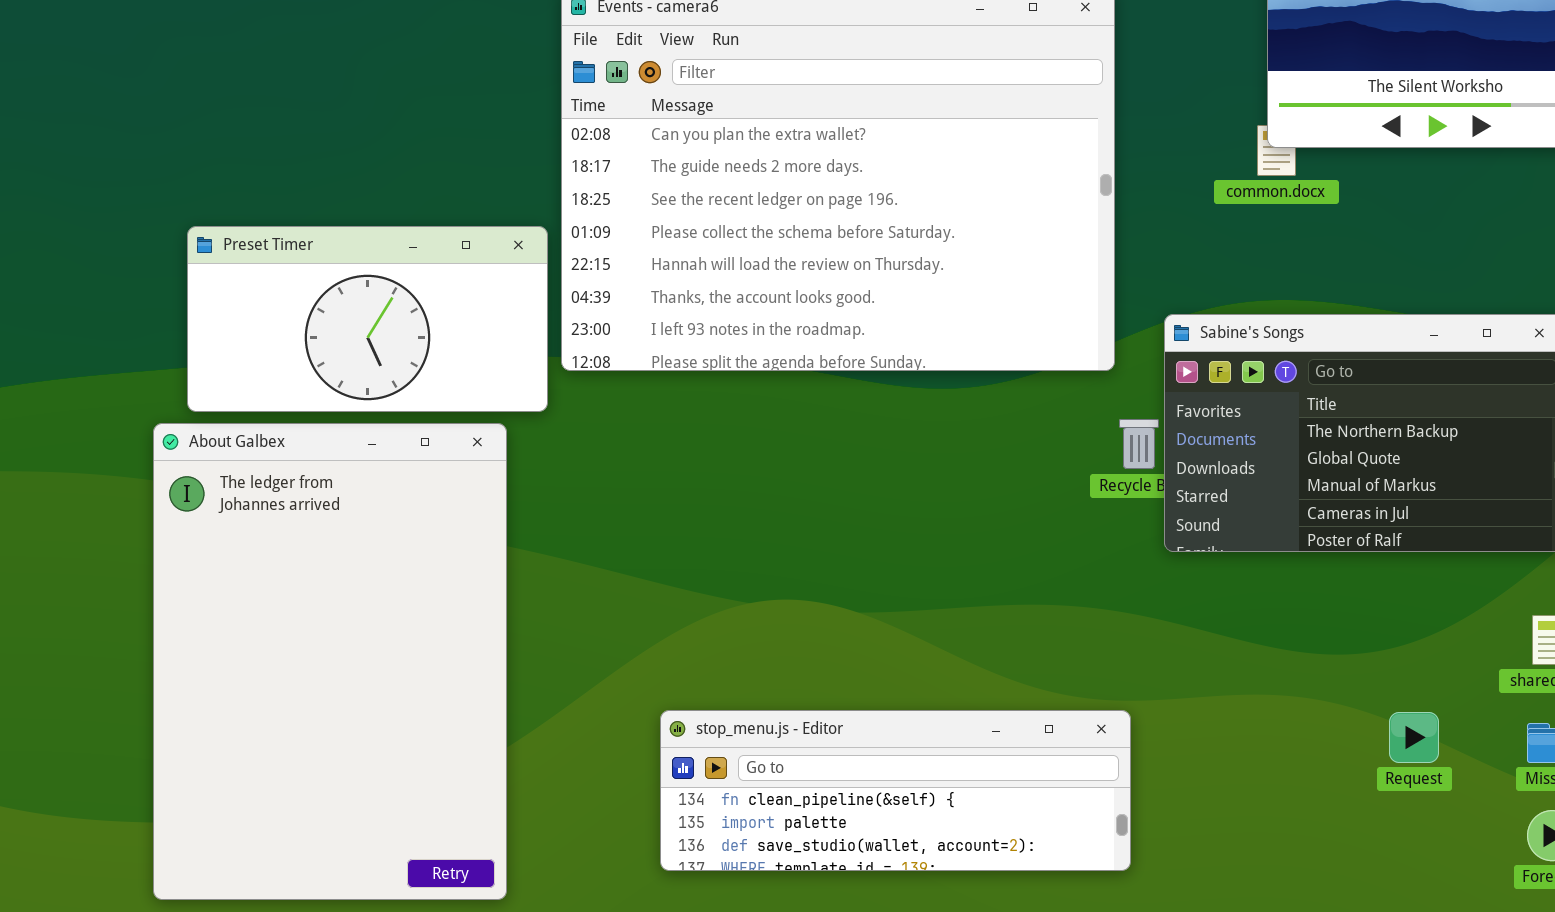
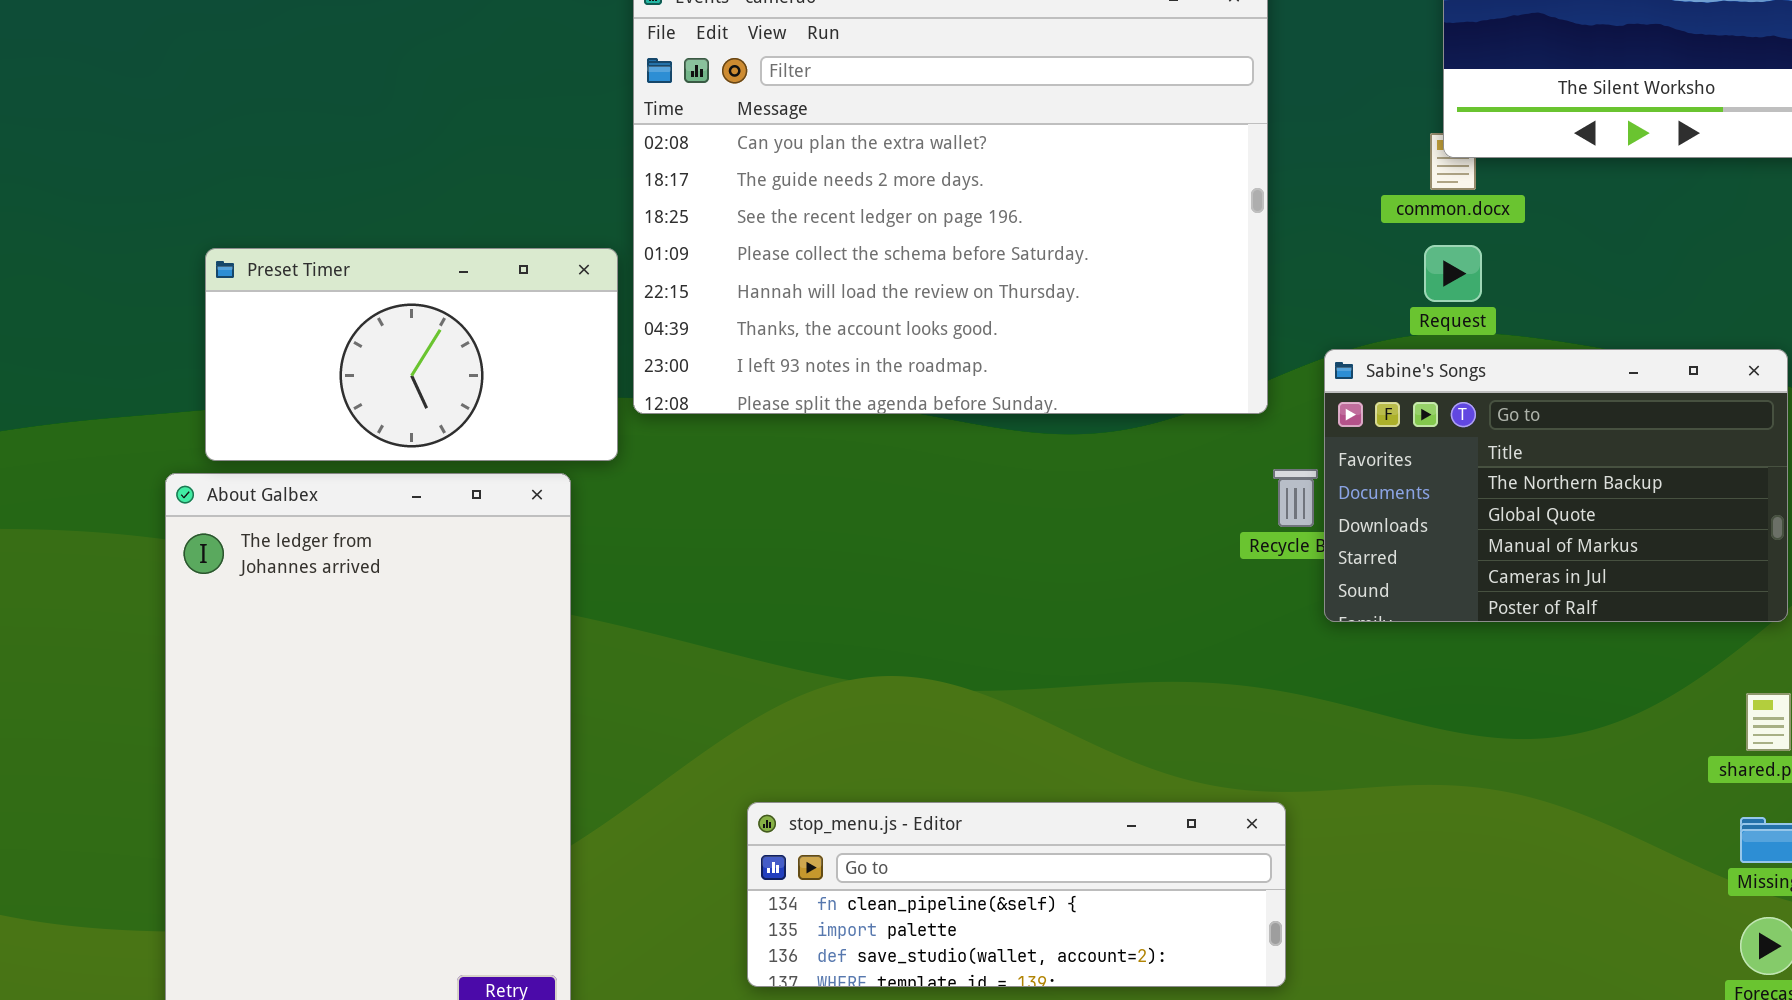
Request: [1389,712,1439,763] -> [1424,245,1482,302], moved

